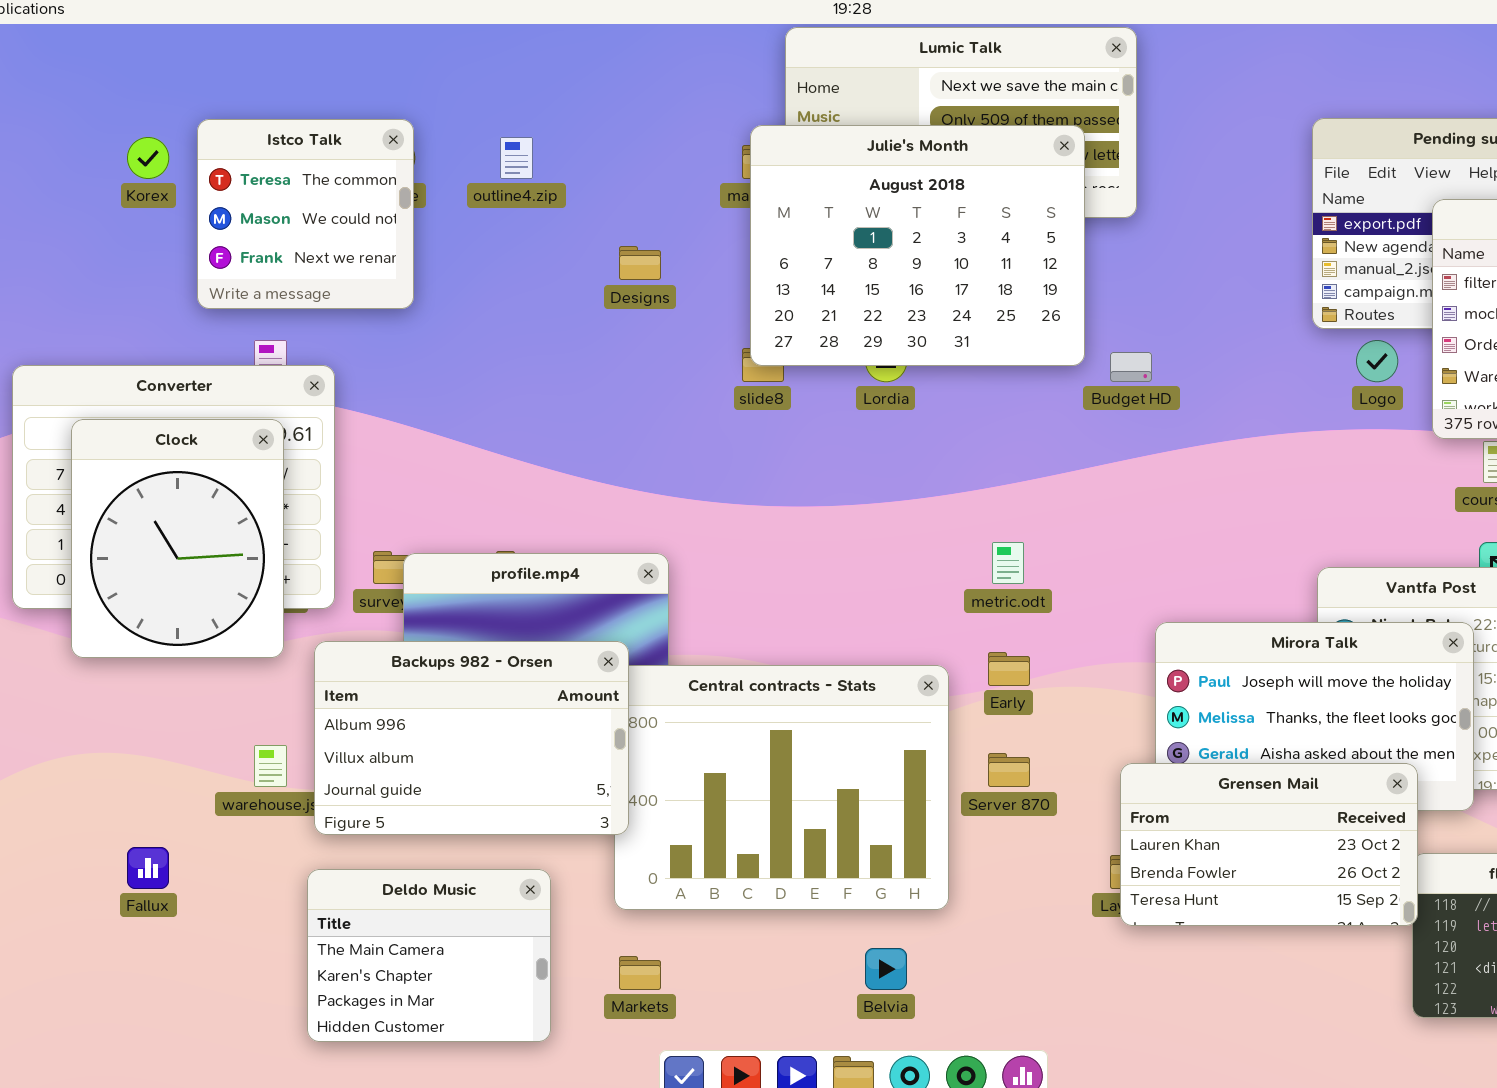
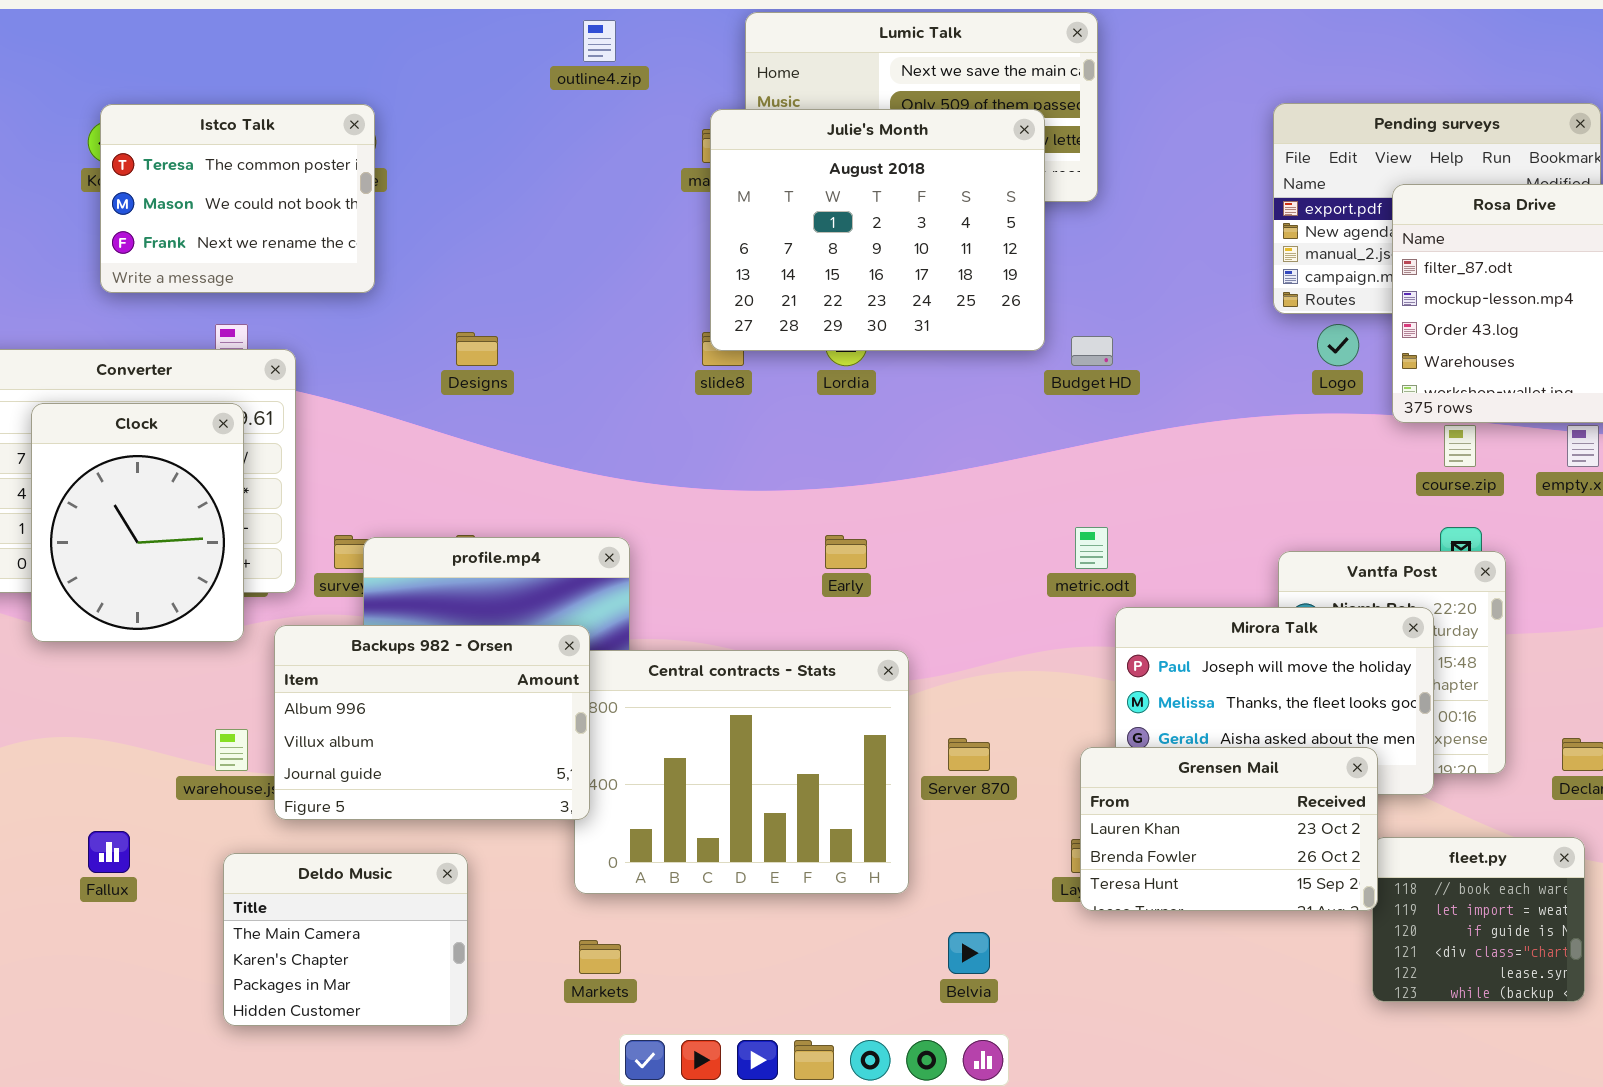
Istco Talk: [197,119,414,309] -> [100,104,375,293], resized
outline4.zip: [500,137,533,179] -> [583,20,616,62], moved
Designs: [619,246,661,280] -> [456,332,498,366], moved
metric.odt: [992,542,1024,584] -> [1075,527,1108,569], moved
Early: [988,652,1030,686] -> [825,535,867,569], moved
Deldo Music: [307,869,551,1042] -> [223,853,468,1026], moved
Belvia: [865,948,907,990] -> [948,932,990,974], moved

